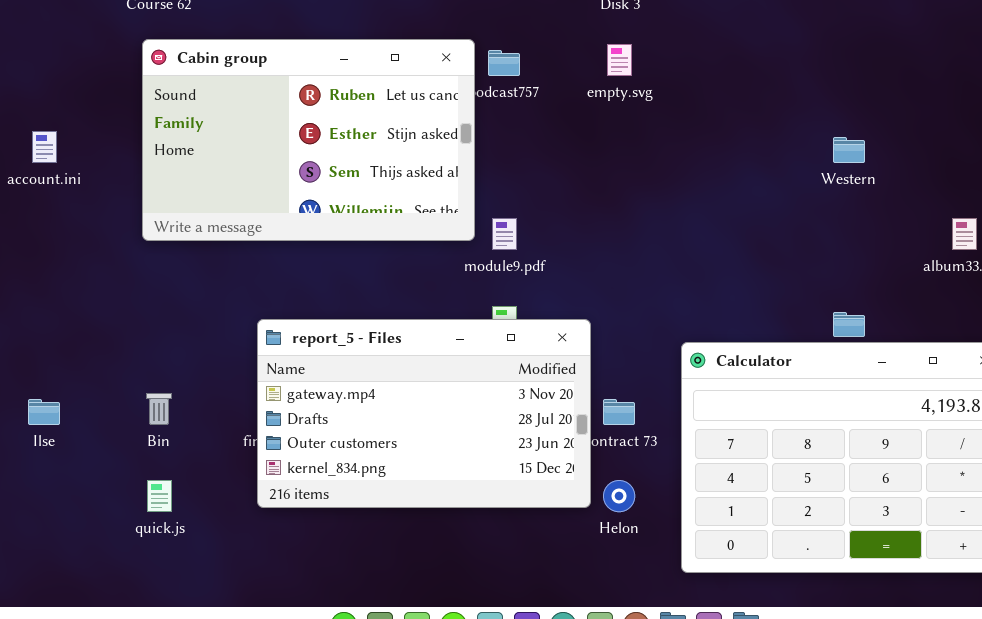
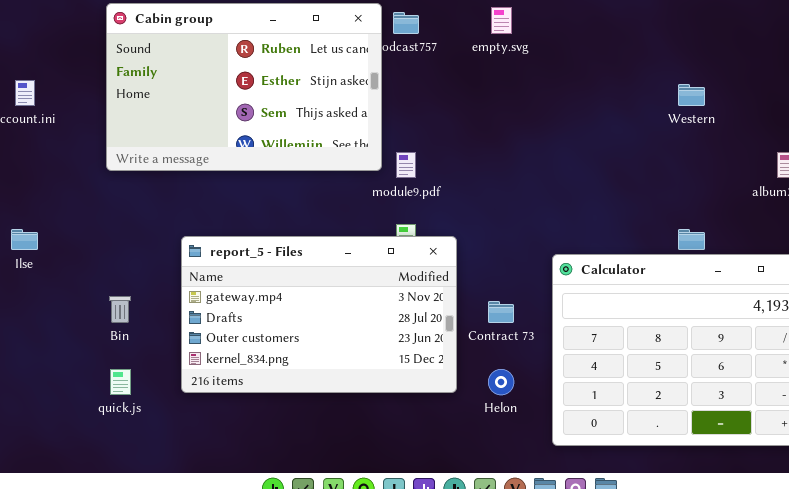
report_5 - Files: [257,319,591,508] -> [181,236,457,393], moved
Ilse: [28,399,60,425] -> [11,229,38,250], moved

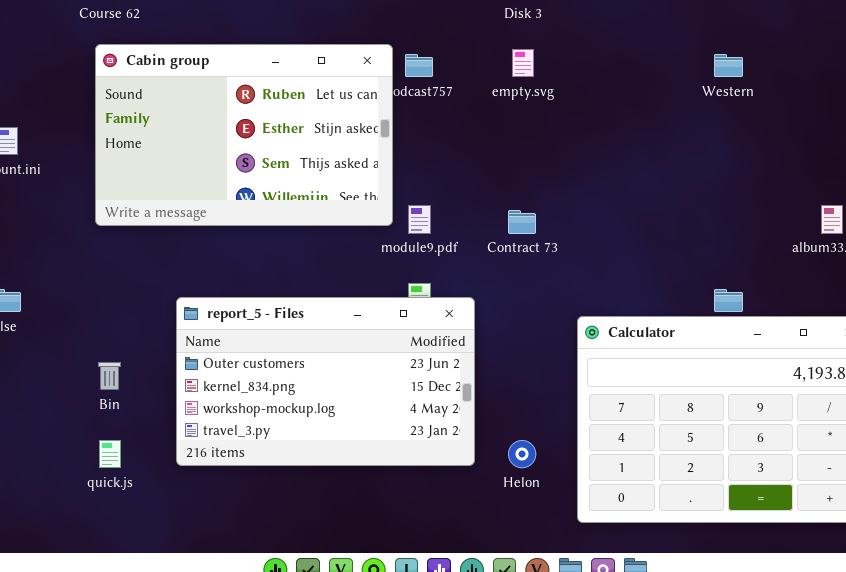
Western: [678,84,705,106] -> [714,54,743,77], moved
report_5 - Files: [181,236,457,393] -> [176,297,475,466], scrolled down 2 rows
Contract 73: [488,301,514,323] -> [508,210,536,234], moved

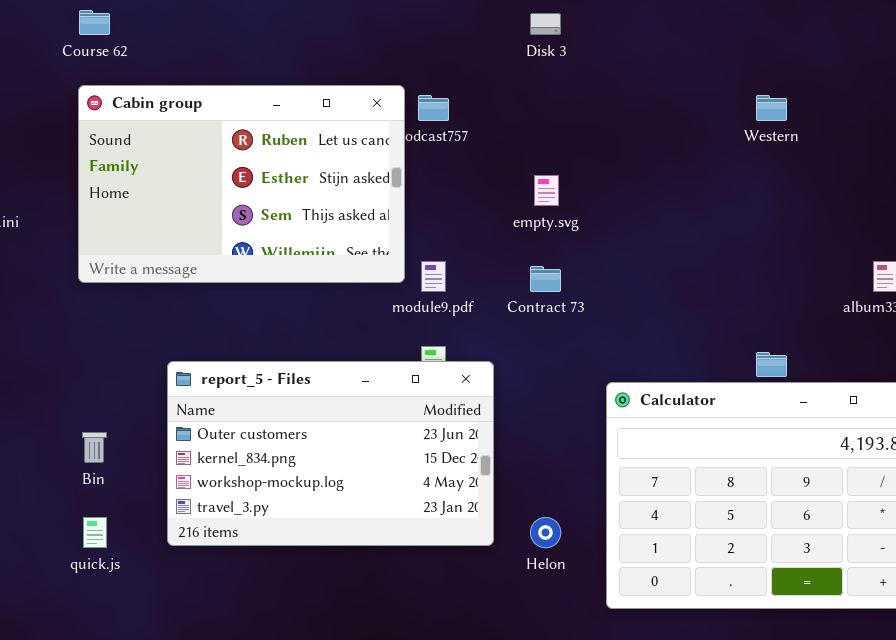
empty.svg: [512,49,534,77] -> [534,175,559,206], moved

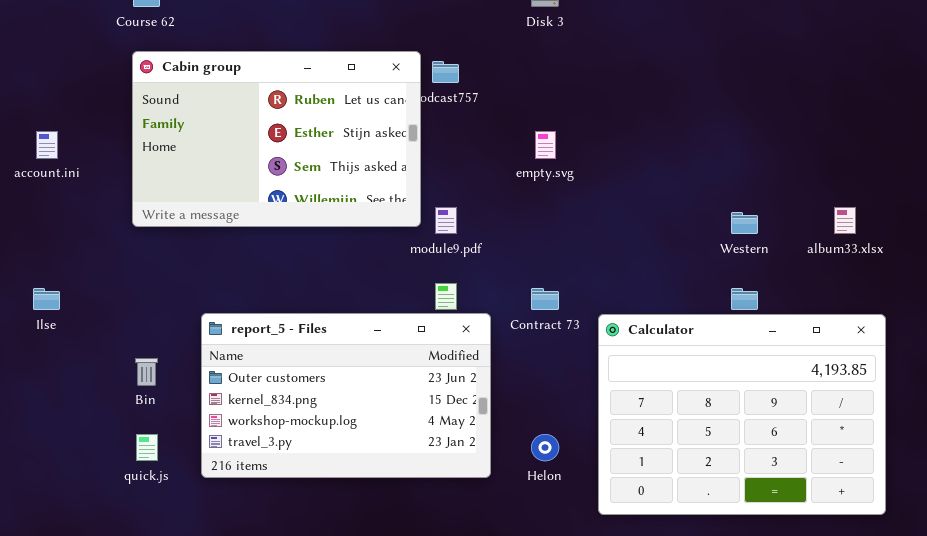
Western: [756,95,787,121] -> [731,212,758,234], moved
Contract 73: [530,266,561,292] -> [531,288,559,310], moved
report_5 - Files: [167,361,494,546] -> [201,313,491,478], moved

